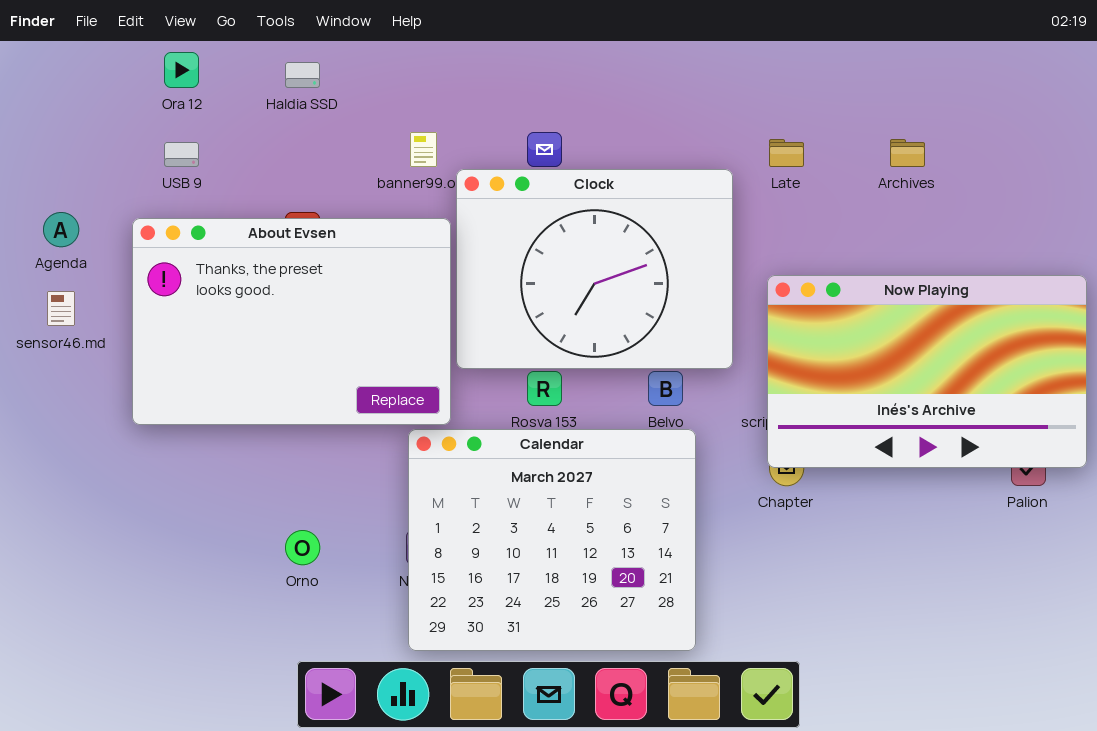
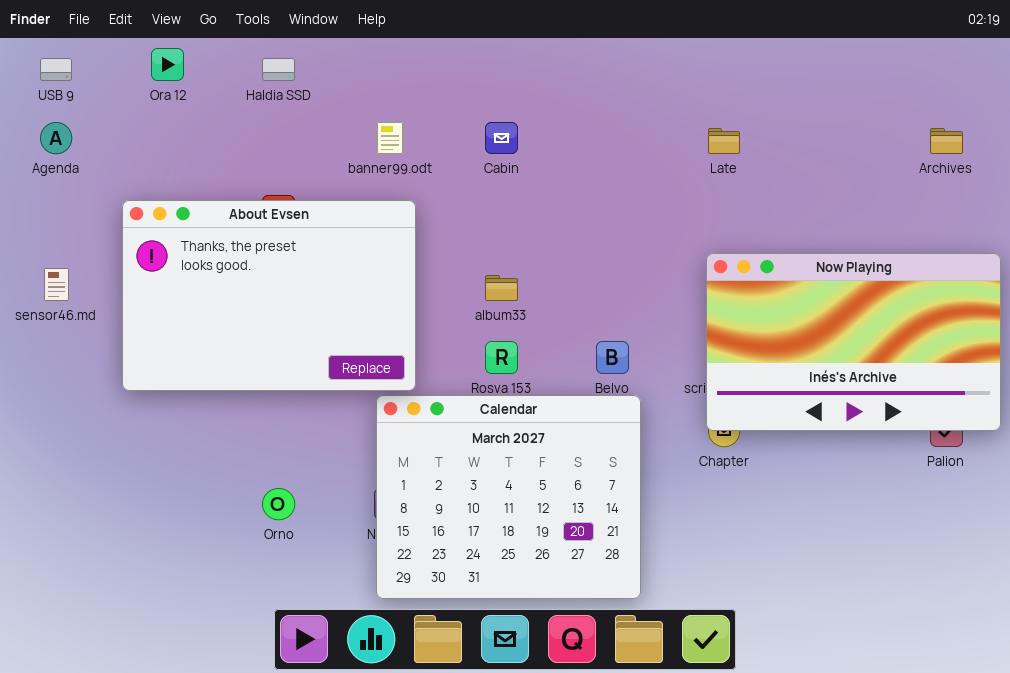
Archives: [890,139,925,167] -> [930,128,963,154], moved
USB 9: [164,142,199,167] -> [40,58,72,81], moved
Clock: [456,169,733,369] -> none, closed
Agenda: [43,212,79,247] -> [40,122,72,154], moved

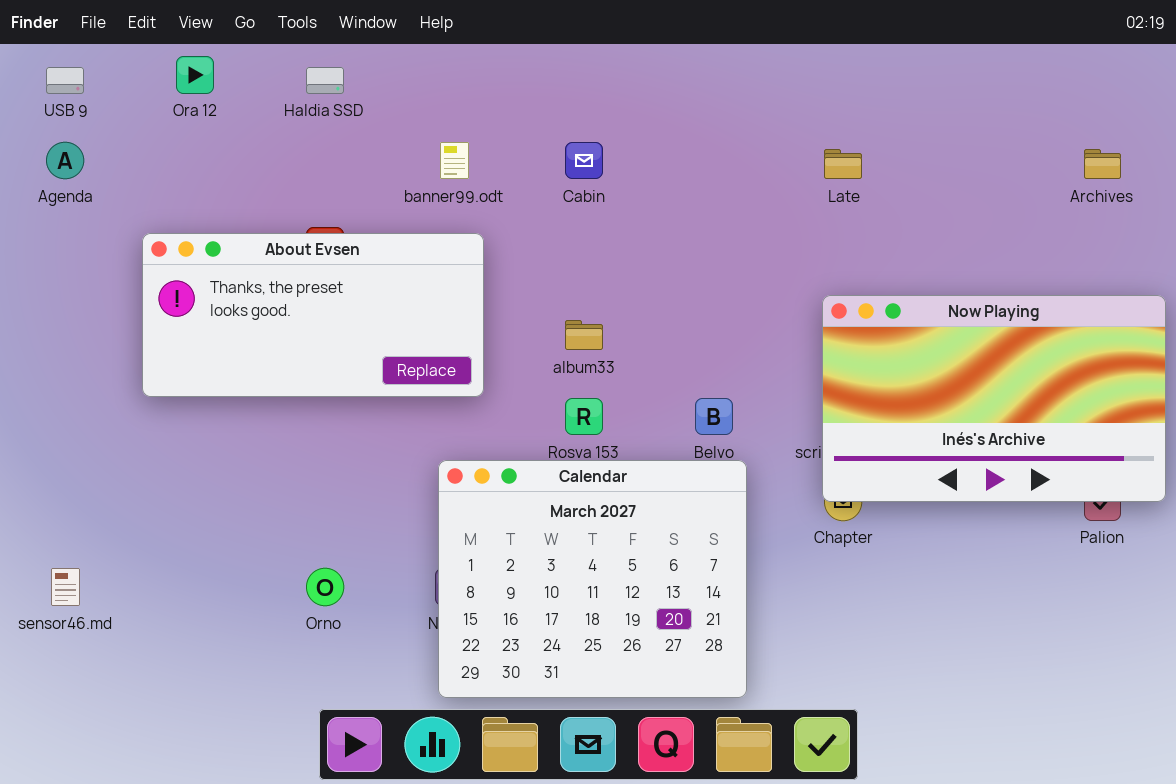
About Evsen: [122,200,416,391] -> [142,233,484,397], resized
sensor46.md: [44,268,69,301] -> [51,568,80,606], moved

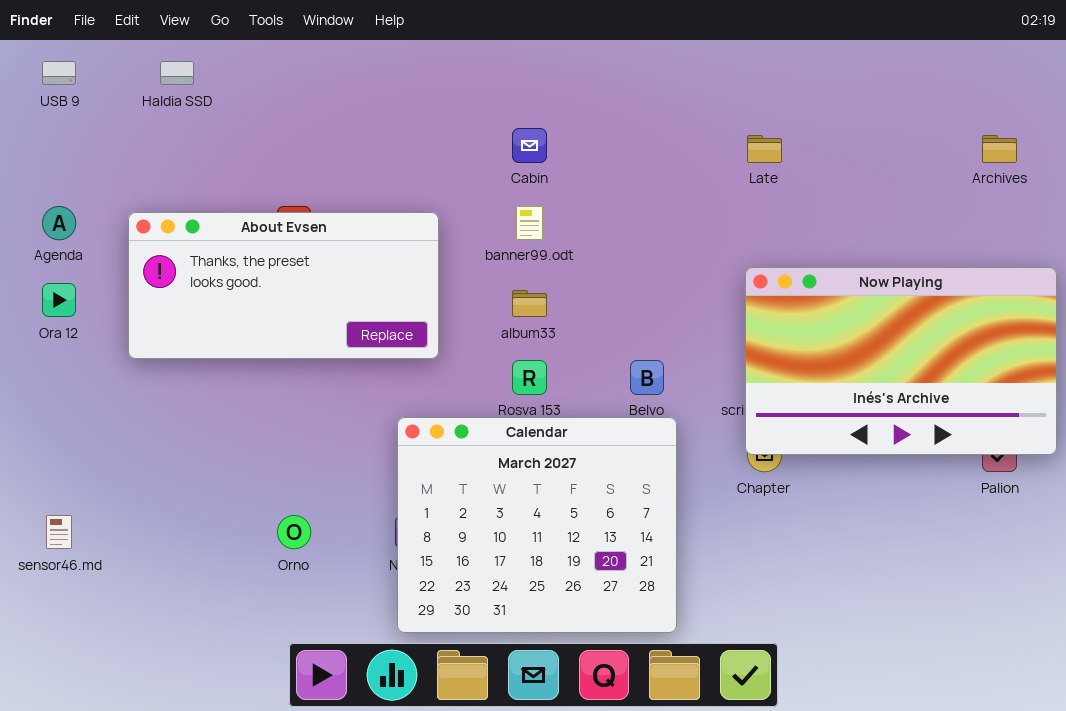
Ora 12: [176,56,214,94] -> [42,283,76,317], moved
Haldia SSD: [306,67,344,94] -> [160,61,194,85], moved
Agenda: [46,142,84,179] -> [42,206,76,240], moved
banner99.odt: [440,142,469,179] -> [516,206,543,240], moved

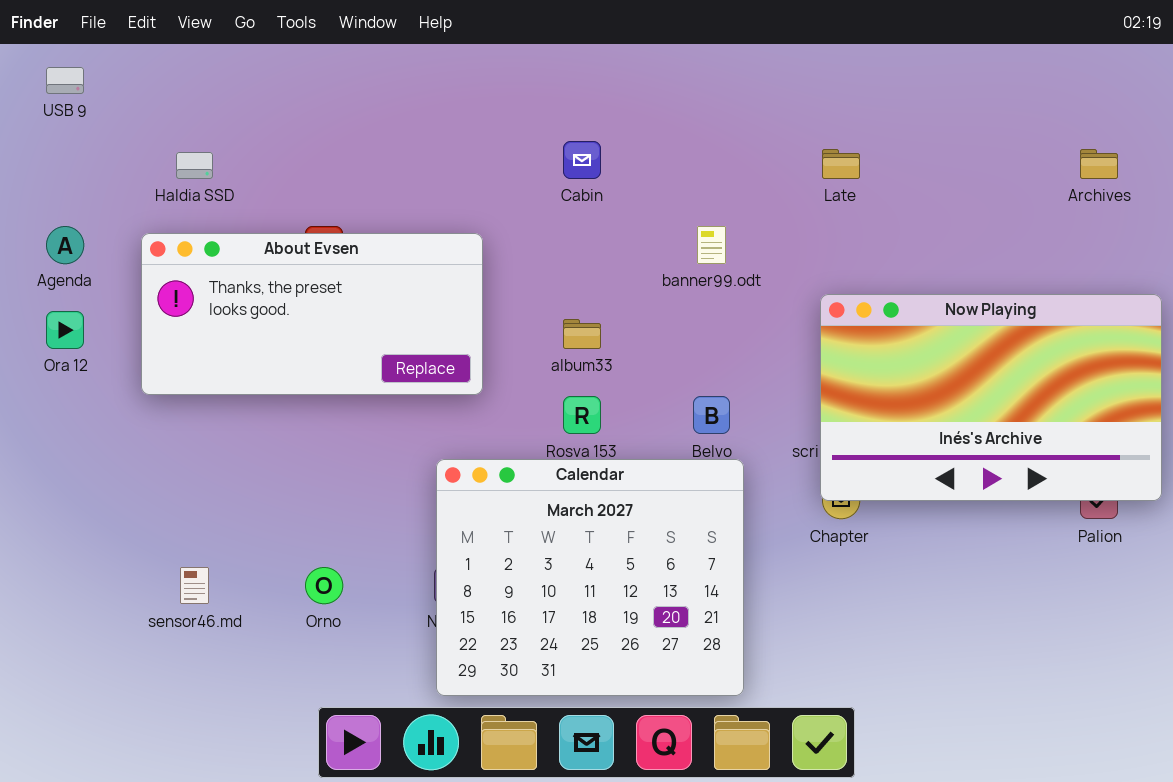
Haldia SSD: [160,61,194,85] -> [176,152,213,179], moved
banner99.odt: [516,206,543,240] -> [697,226,726,264], moved
sensor46.md: [46,515,72,549] -> [180,567,209,604], moved

